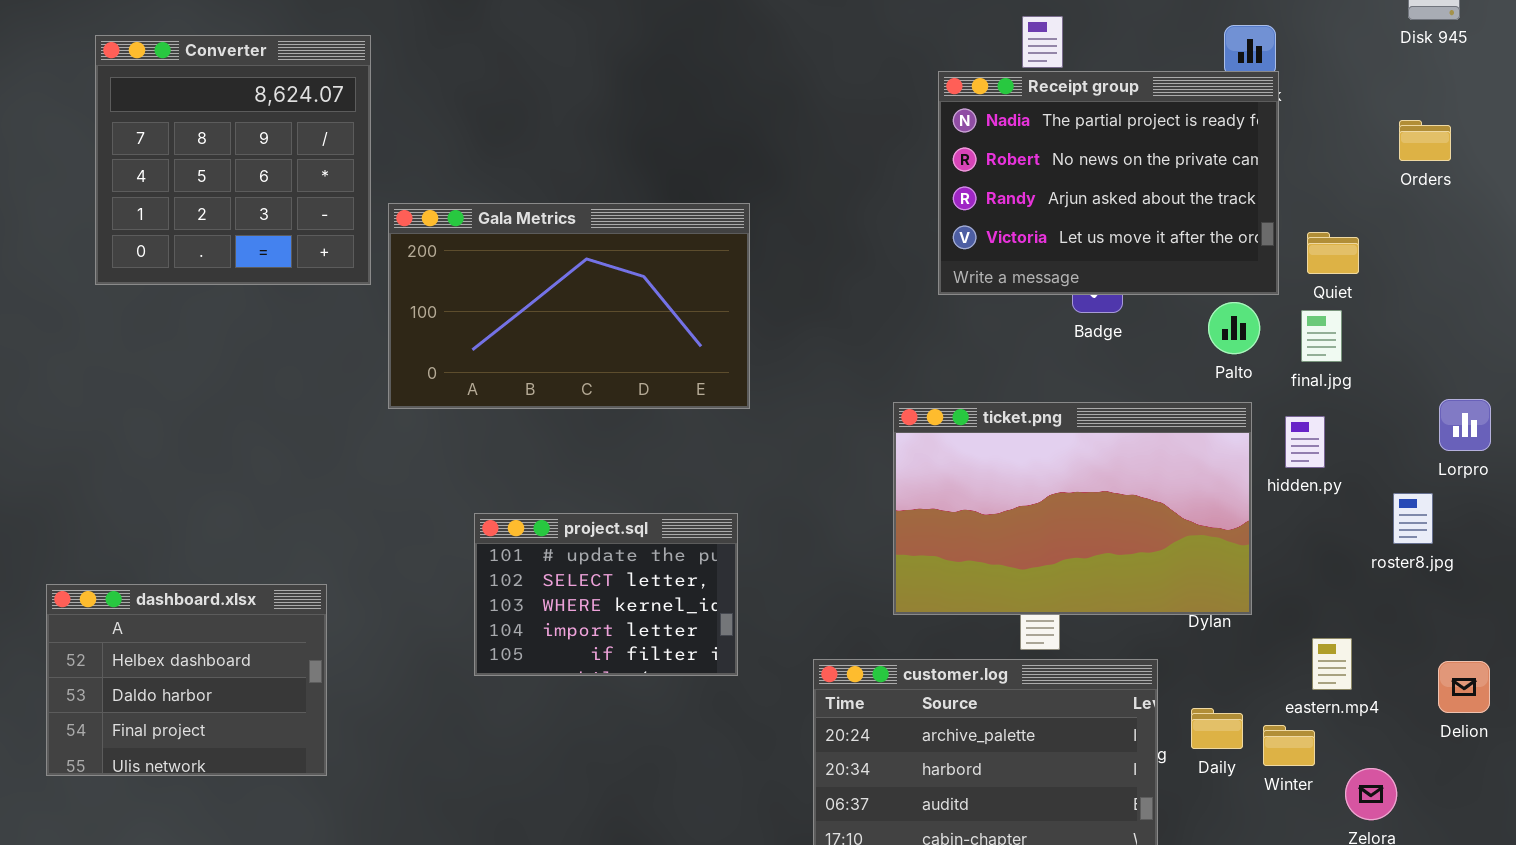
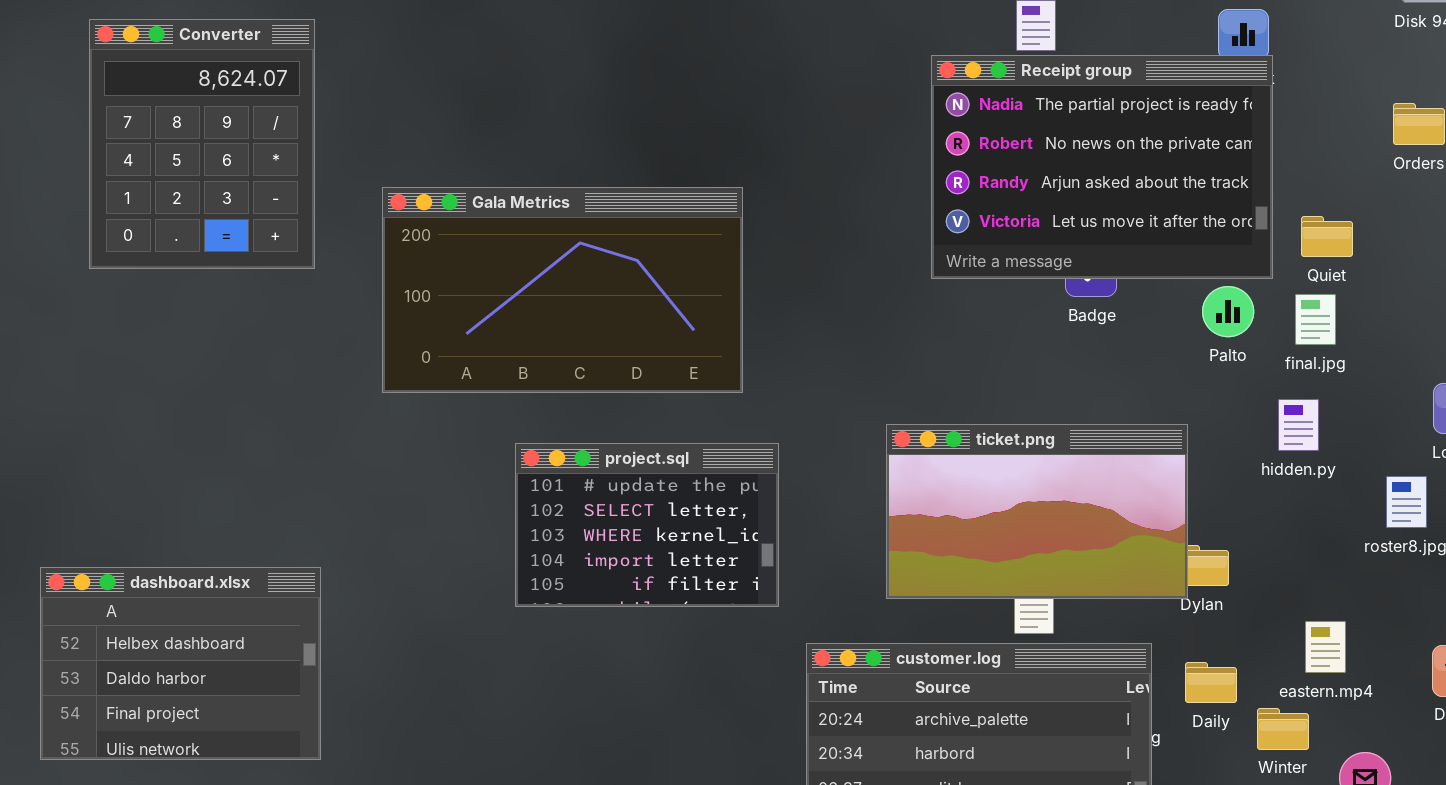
Converter: [95,35,371,285] -> [89,19,315,269], resized
ticket.png: [893,402,1252,615] -> [886,424,1188,599], resized
project.sql: [474,513,738,676] -> [515,443,779,607], moved
Daily: [1191,708,1243,749] -> [1185,662,1237,703], moved

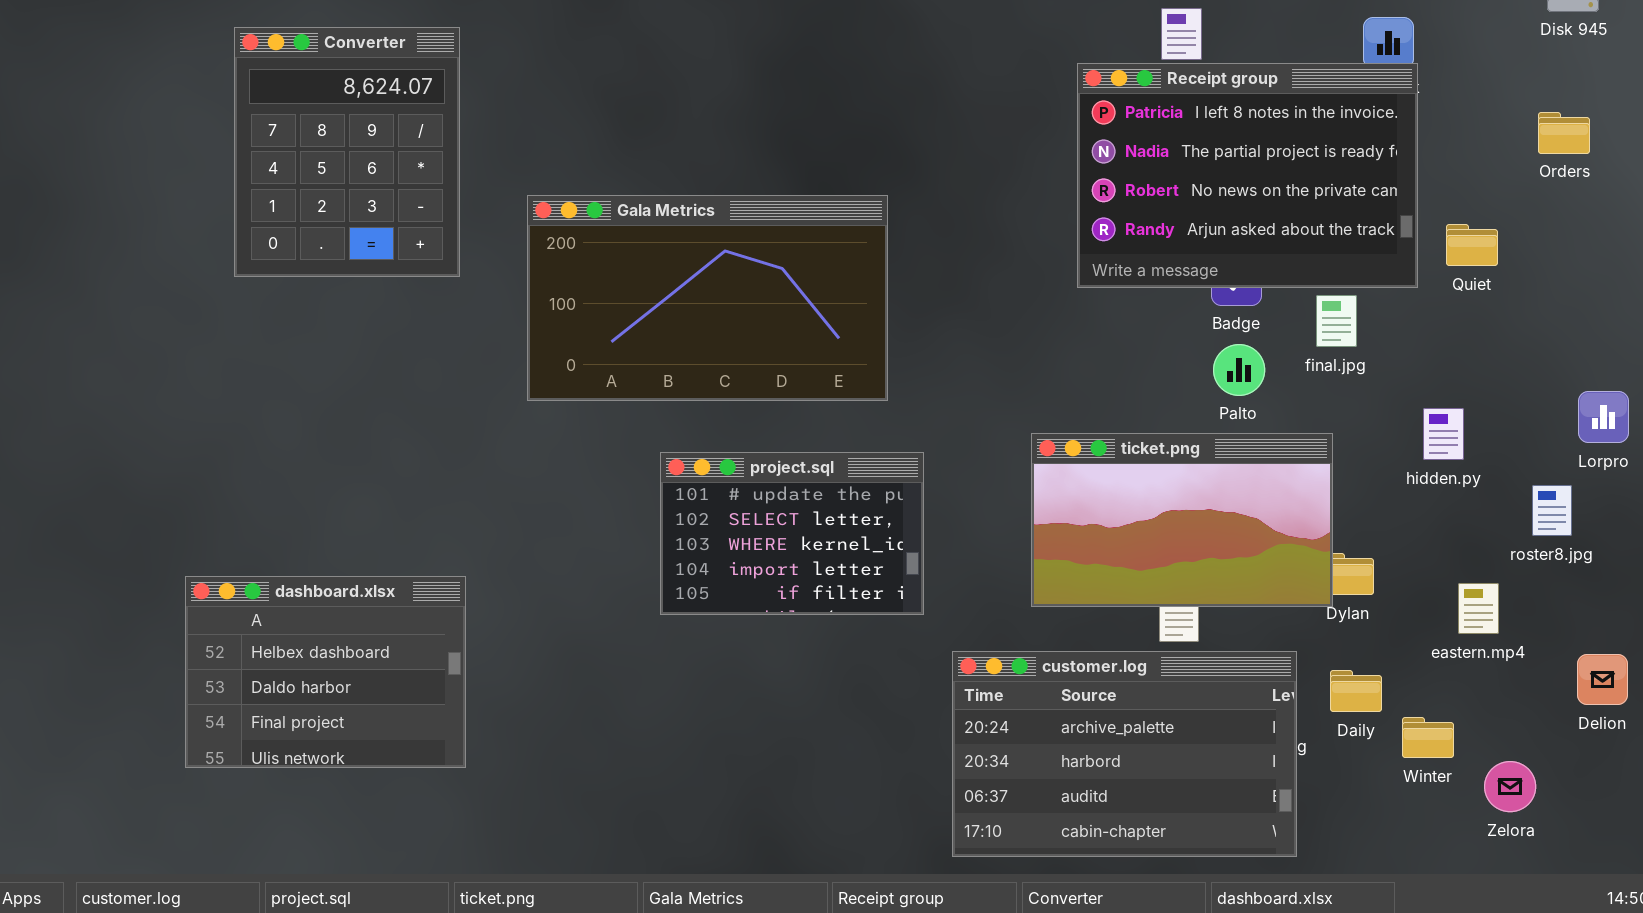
Receipt group: [931,55,1273,279] -> [1077,63,1418,288], scrolled up 1 row
Palto: [1202,286,1254,337] -> [1213,344,1265,396], moved
final.jpg: [1295,294,1336,345] -> [1316,295,1357,347], moved
eastern.mp4: [1305,621,1346,673] -> [1458,583,1499,634], moved

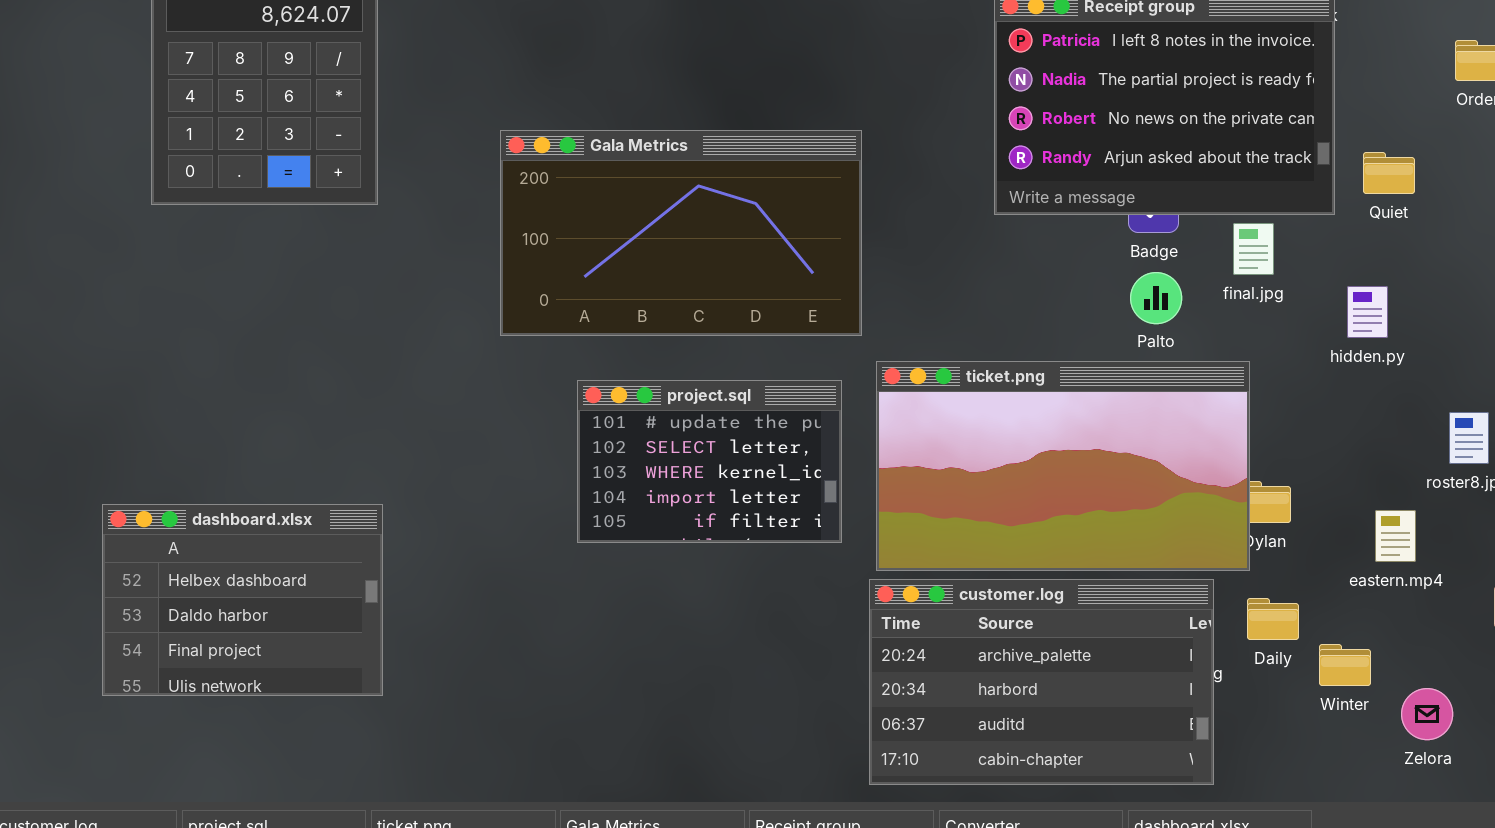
Gala Metrics: [527,195,888,401] -> [500,130,862,336], moved
hidden.py: [1423,408,1464,460] -> [1347,286,1388,338], moved
ticket.png: [1031,433,1333,607] -> [876,361,1250,571], resized

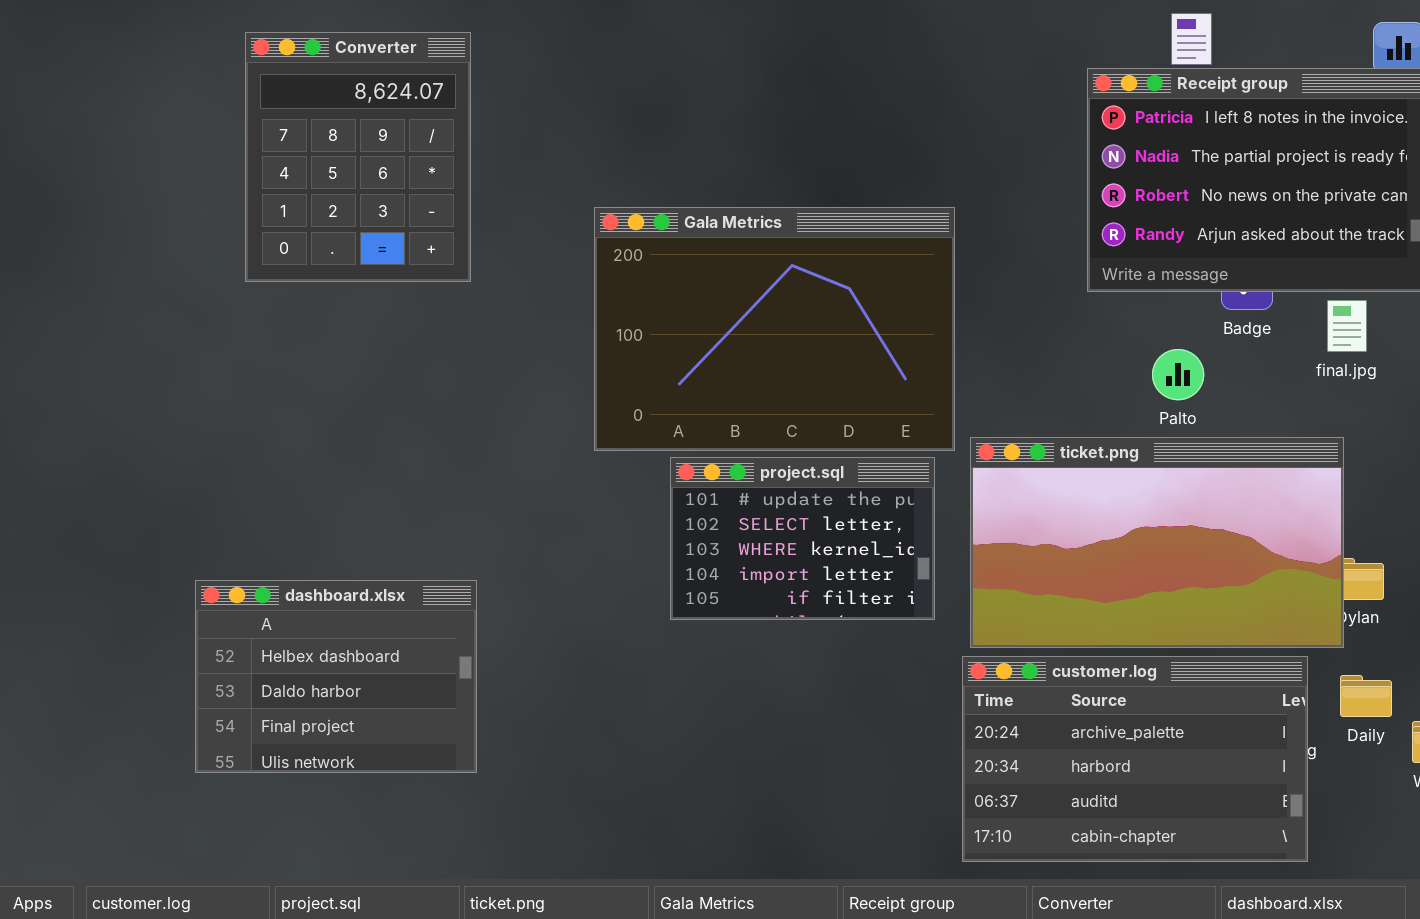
Gala Metrics: [500,130,862,336] -> [594,207,955,451], resized
Palto: [1130,272,1182,324] -> [1152,349,1204,400], moved

